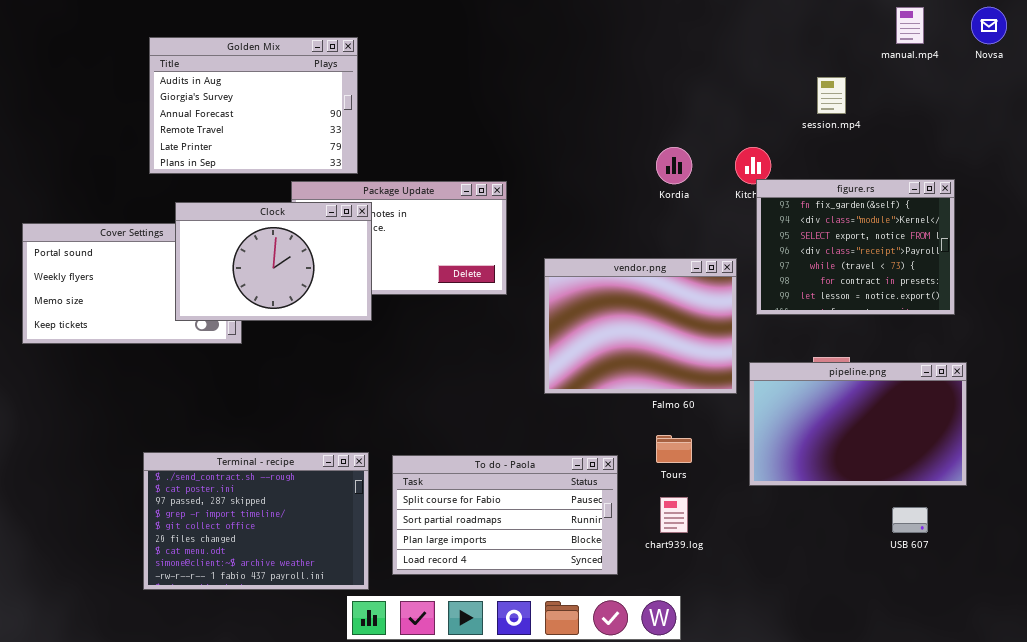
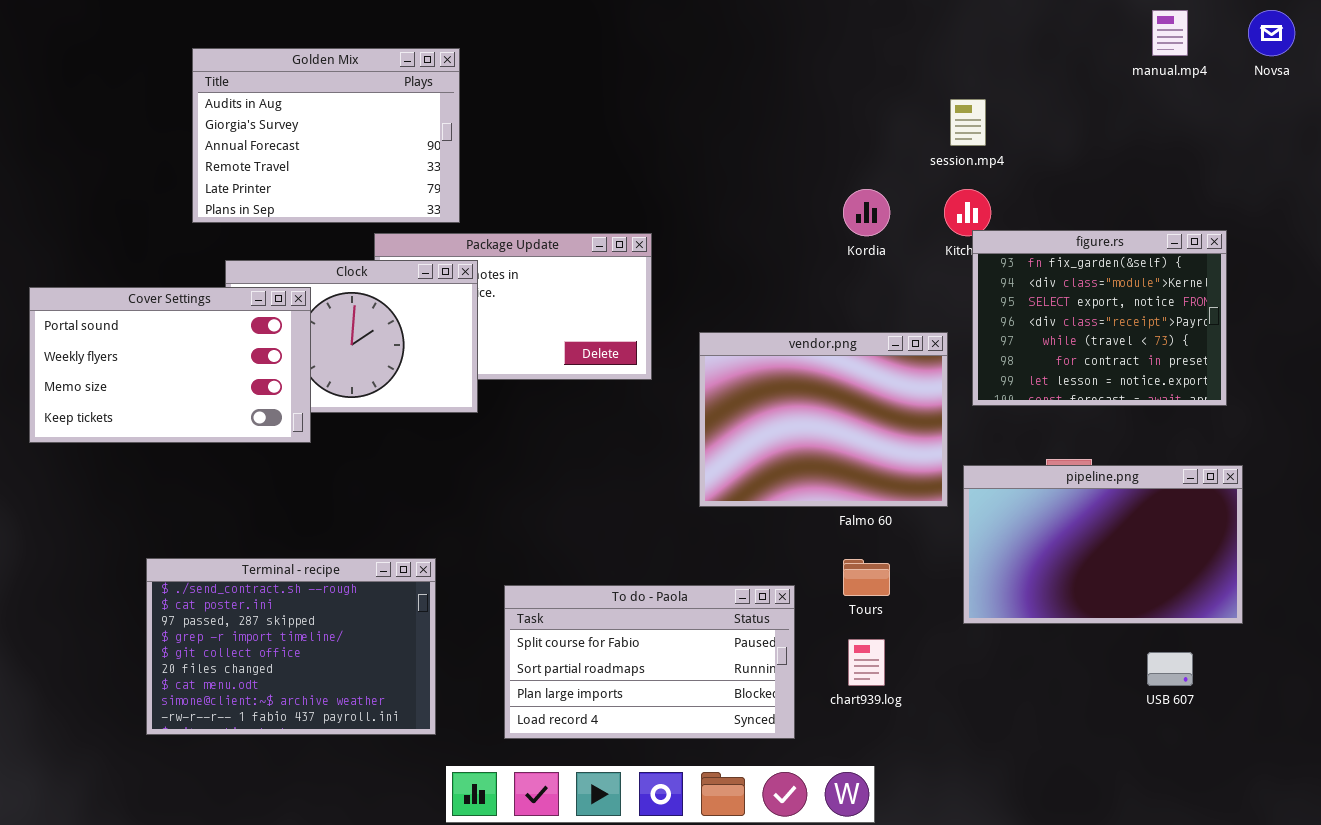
session.mp4: [817,77,846,114] -> [950,99,986,146], moved
Cover Settings: [22,223,242,344] -> [29,287,311,443], raised
Terminal - recipe: [143,452,369,590] -> [146,558,436,735], moved

